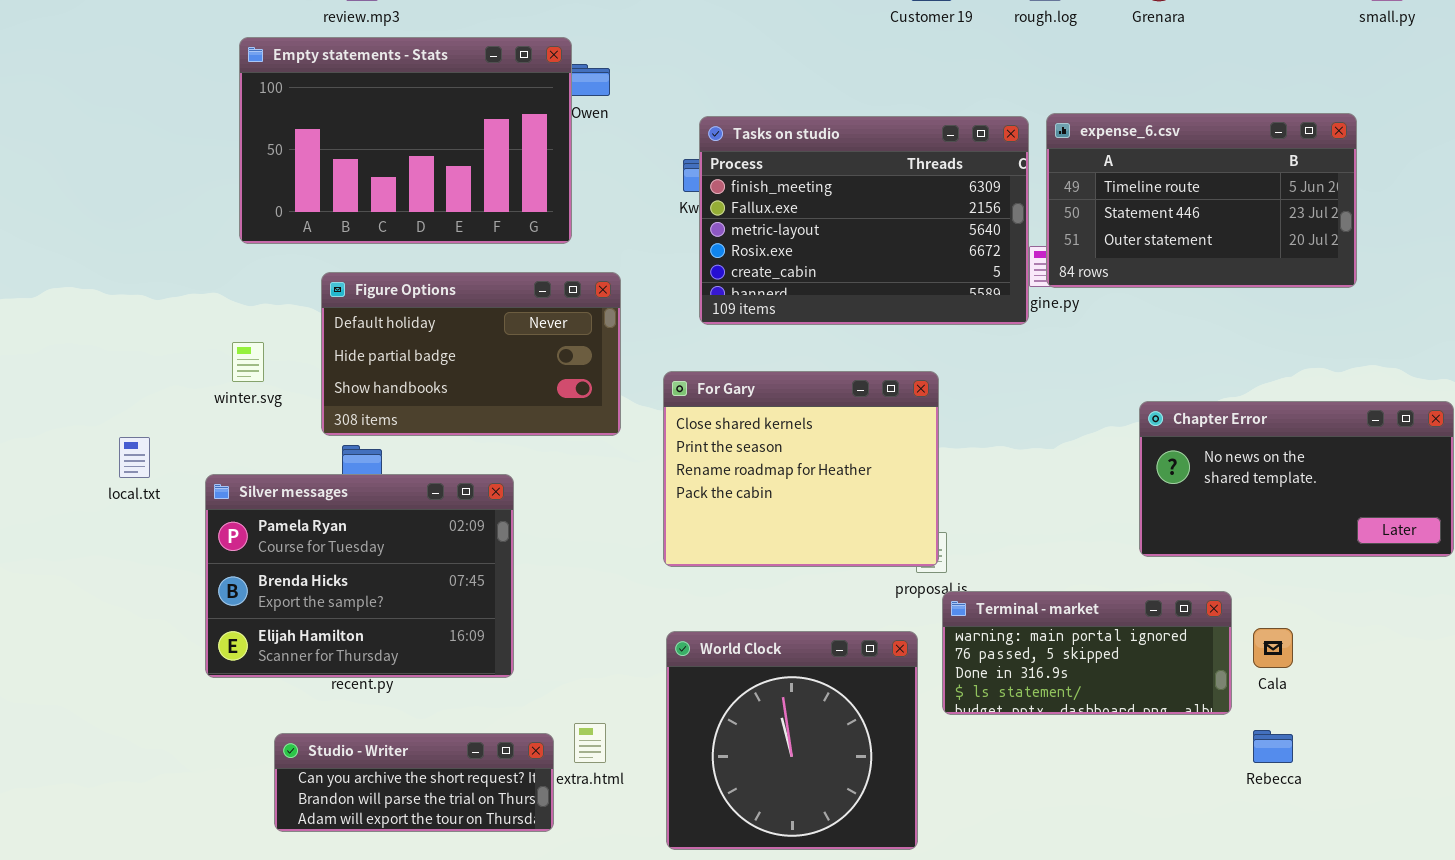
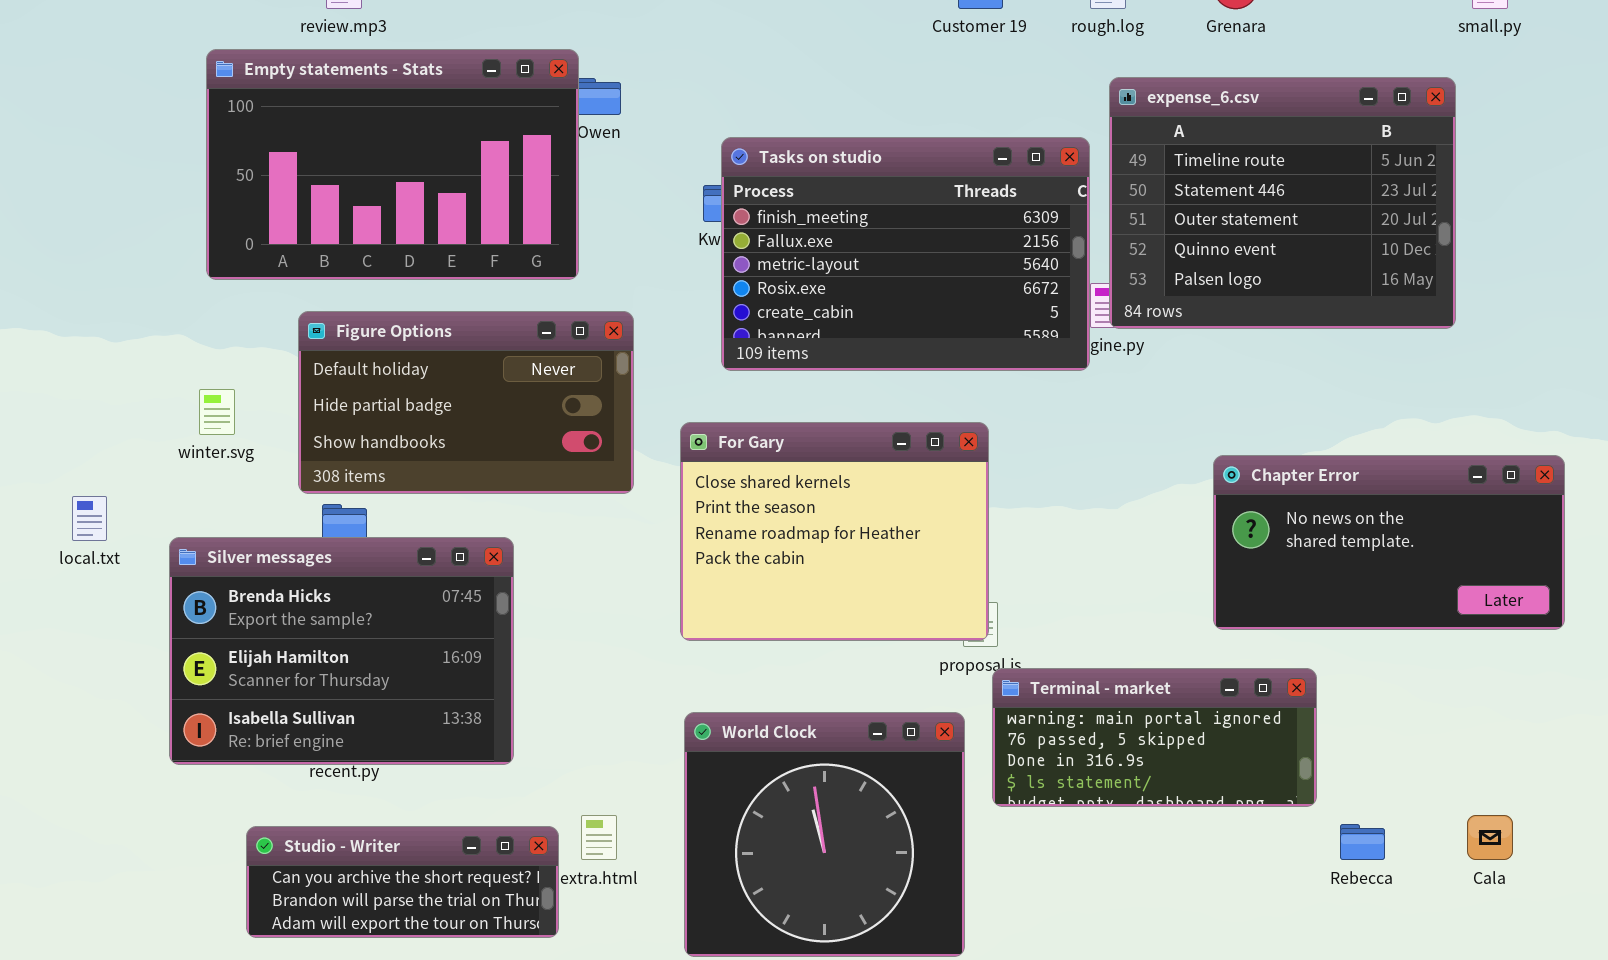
expense_6.csv: [1046,113,1357,288] -> [1109,77,1456,329], resized
Silver messages: [205,474,514,678] -> [169,537,514,765], scrolled down 1 row
Cala: [1253,628,1293,668] -> [1467,815,1513,860], moved

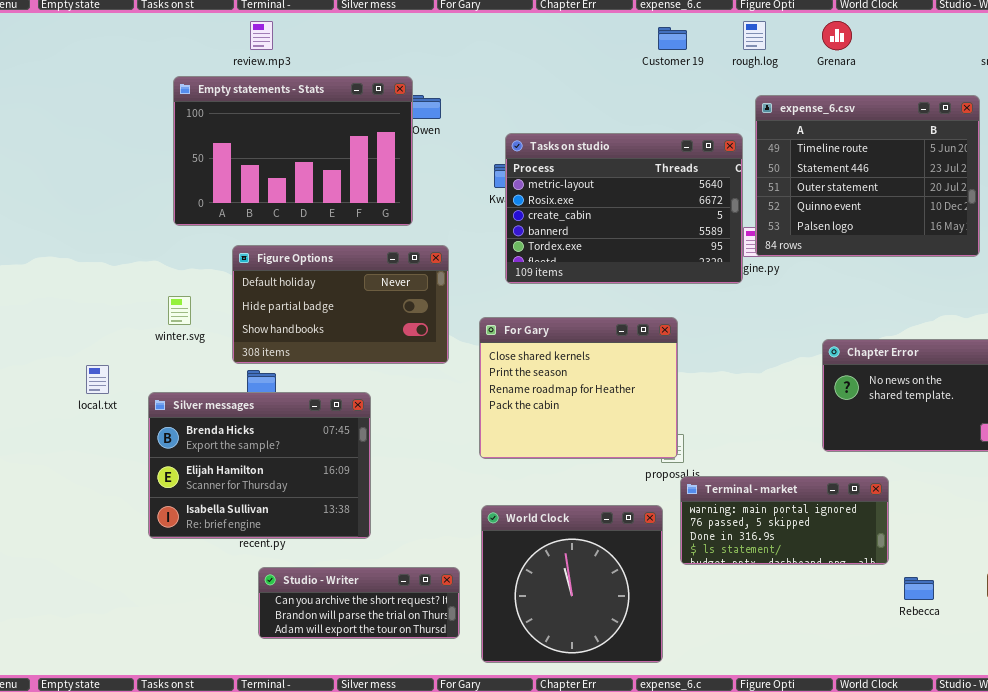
Tasks on studio: [721,137,1090,371] -> [505,133,743,284], scrolled down 2 rows
Studio - Writer: [246,826,559,938] -> [258,567,460,639], moved

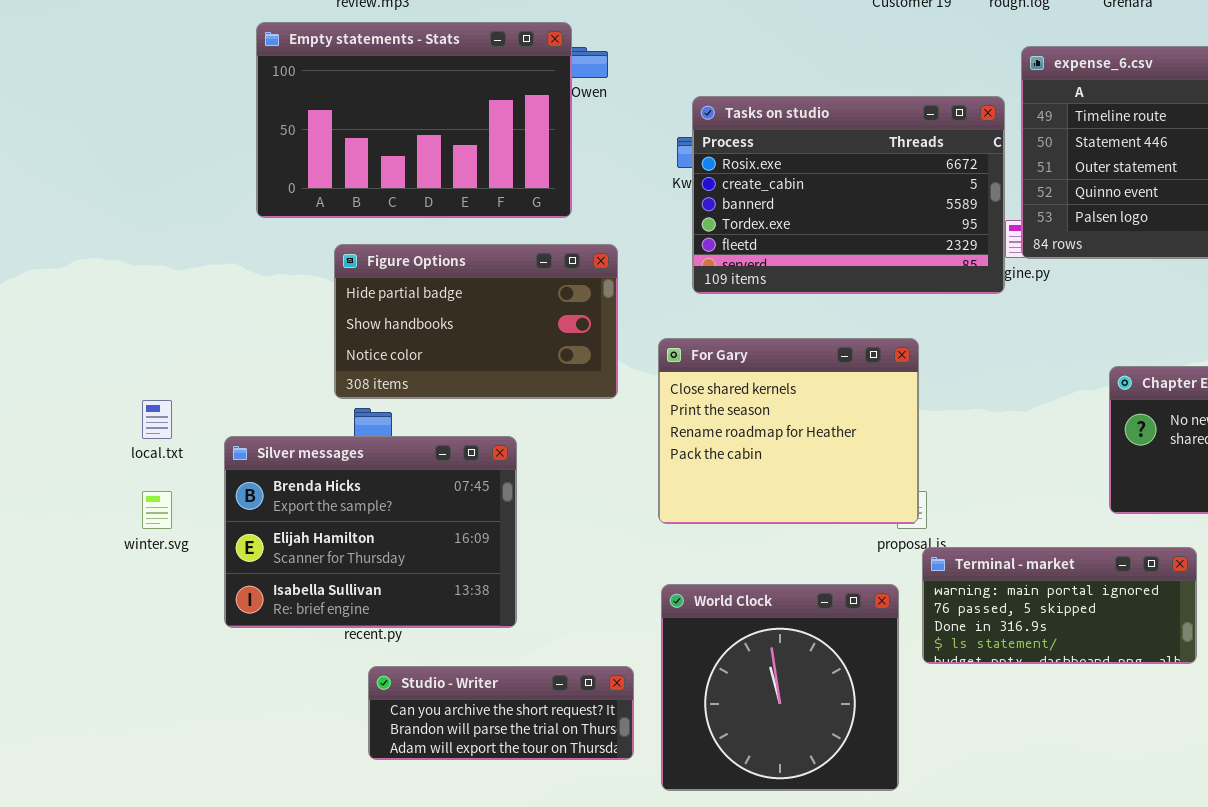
Tasks on studio: [505,133,743,284] -> [692,96,1005,294], scrolled down 1 row
Figure Options: [232,245,449,364] -> [334,244,618,399], scrolled down 1 row
winter.svg: [168,296,191,325] -> [142,491,172,529], moved

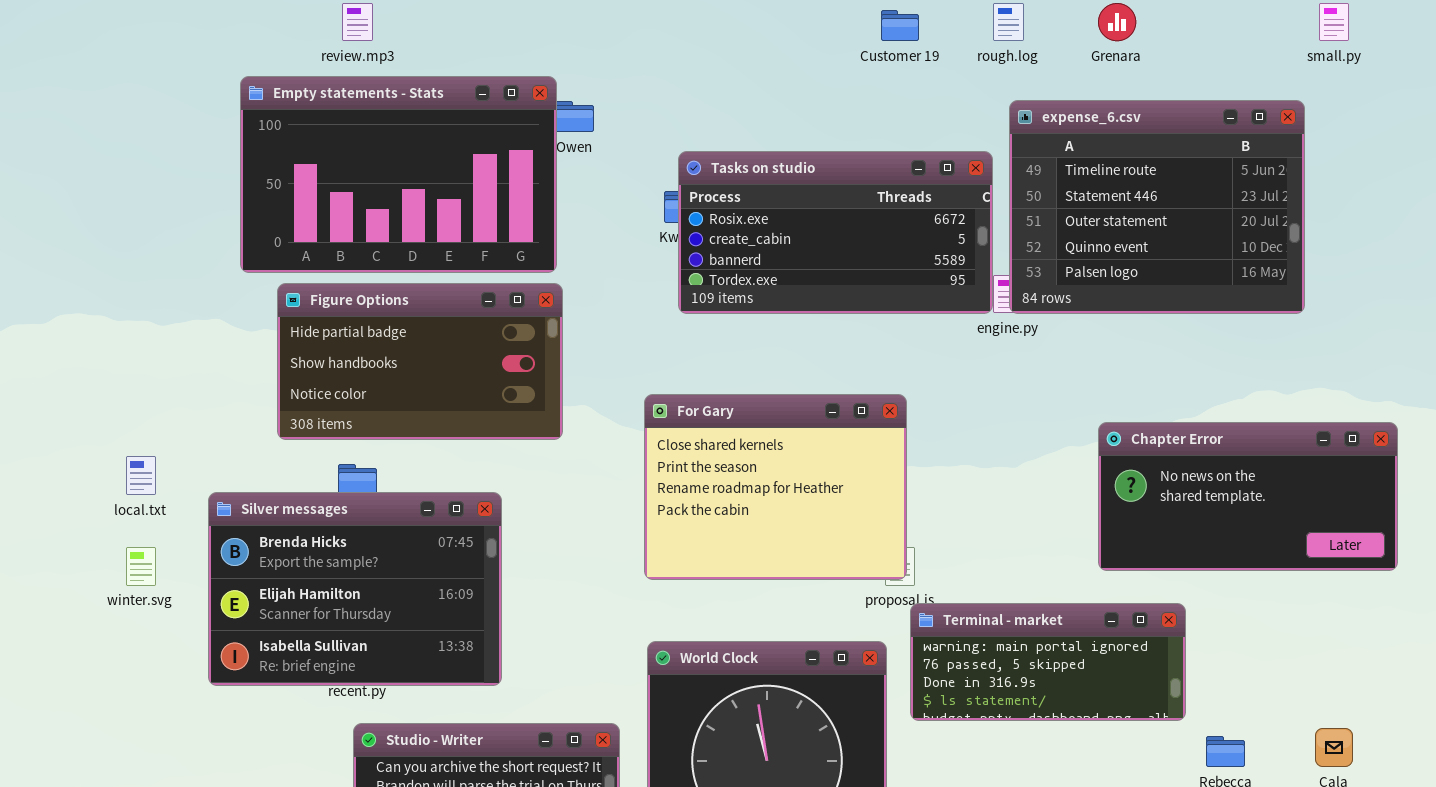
Tasks on studio: [692,96,1005,294] -> [678,151,993,314], resized
Figure Options: [334,244,618,399] -> [277,283,563,440], moved

